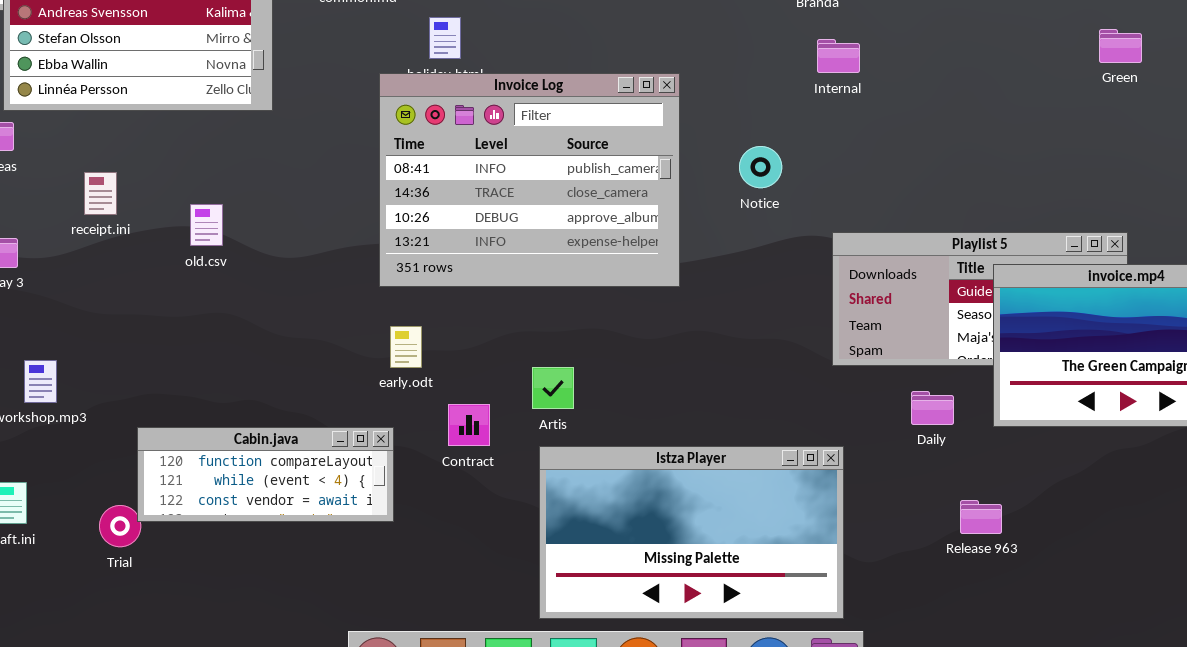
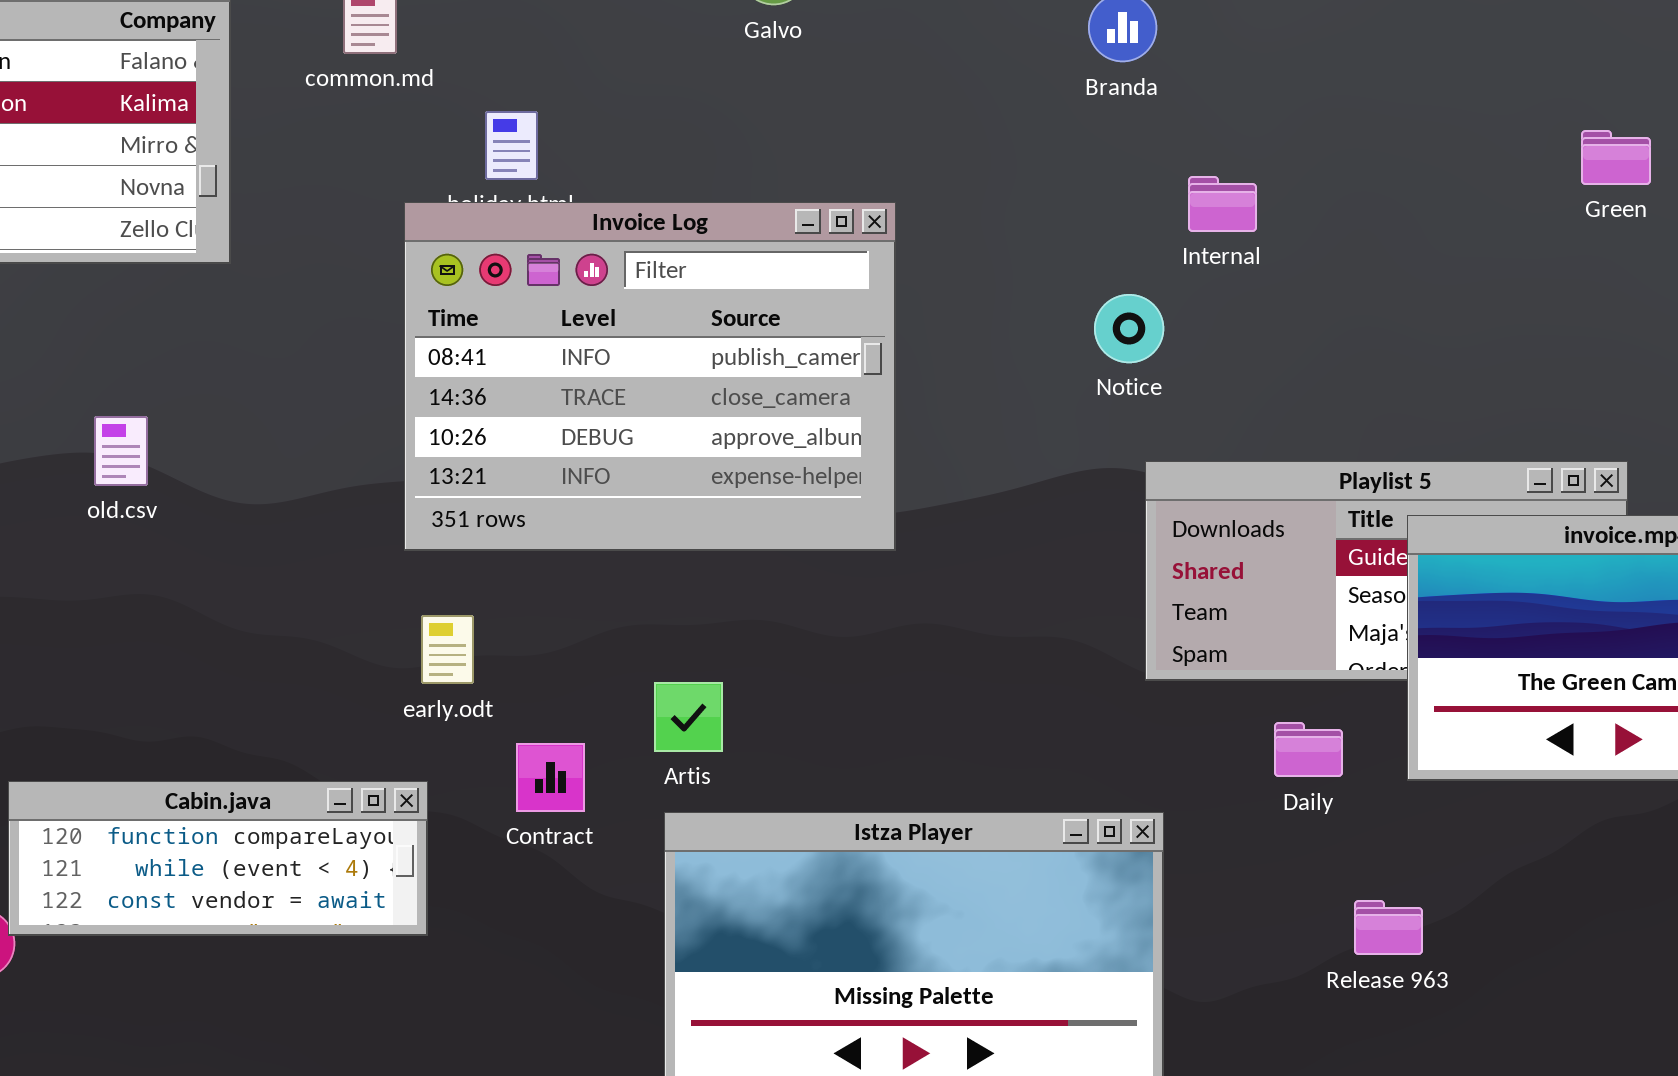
Internal: [817,39,860,73] -> [1188,176,1257,232], moved
Notice: [739,146,782,188] -> [1094,294,1164,363], moved

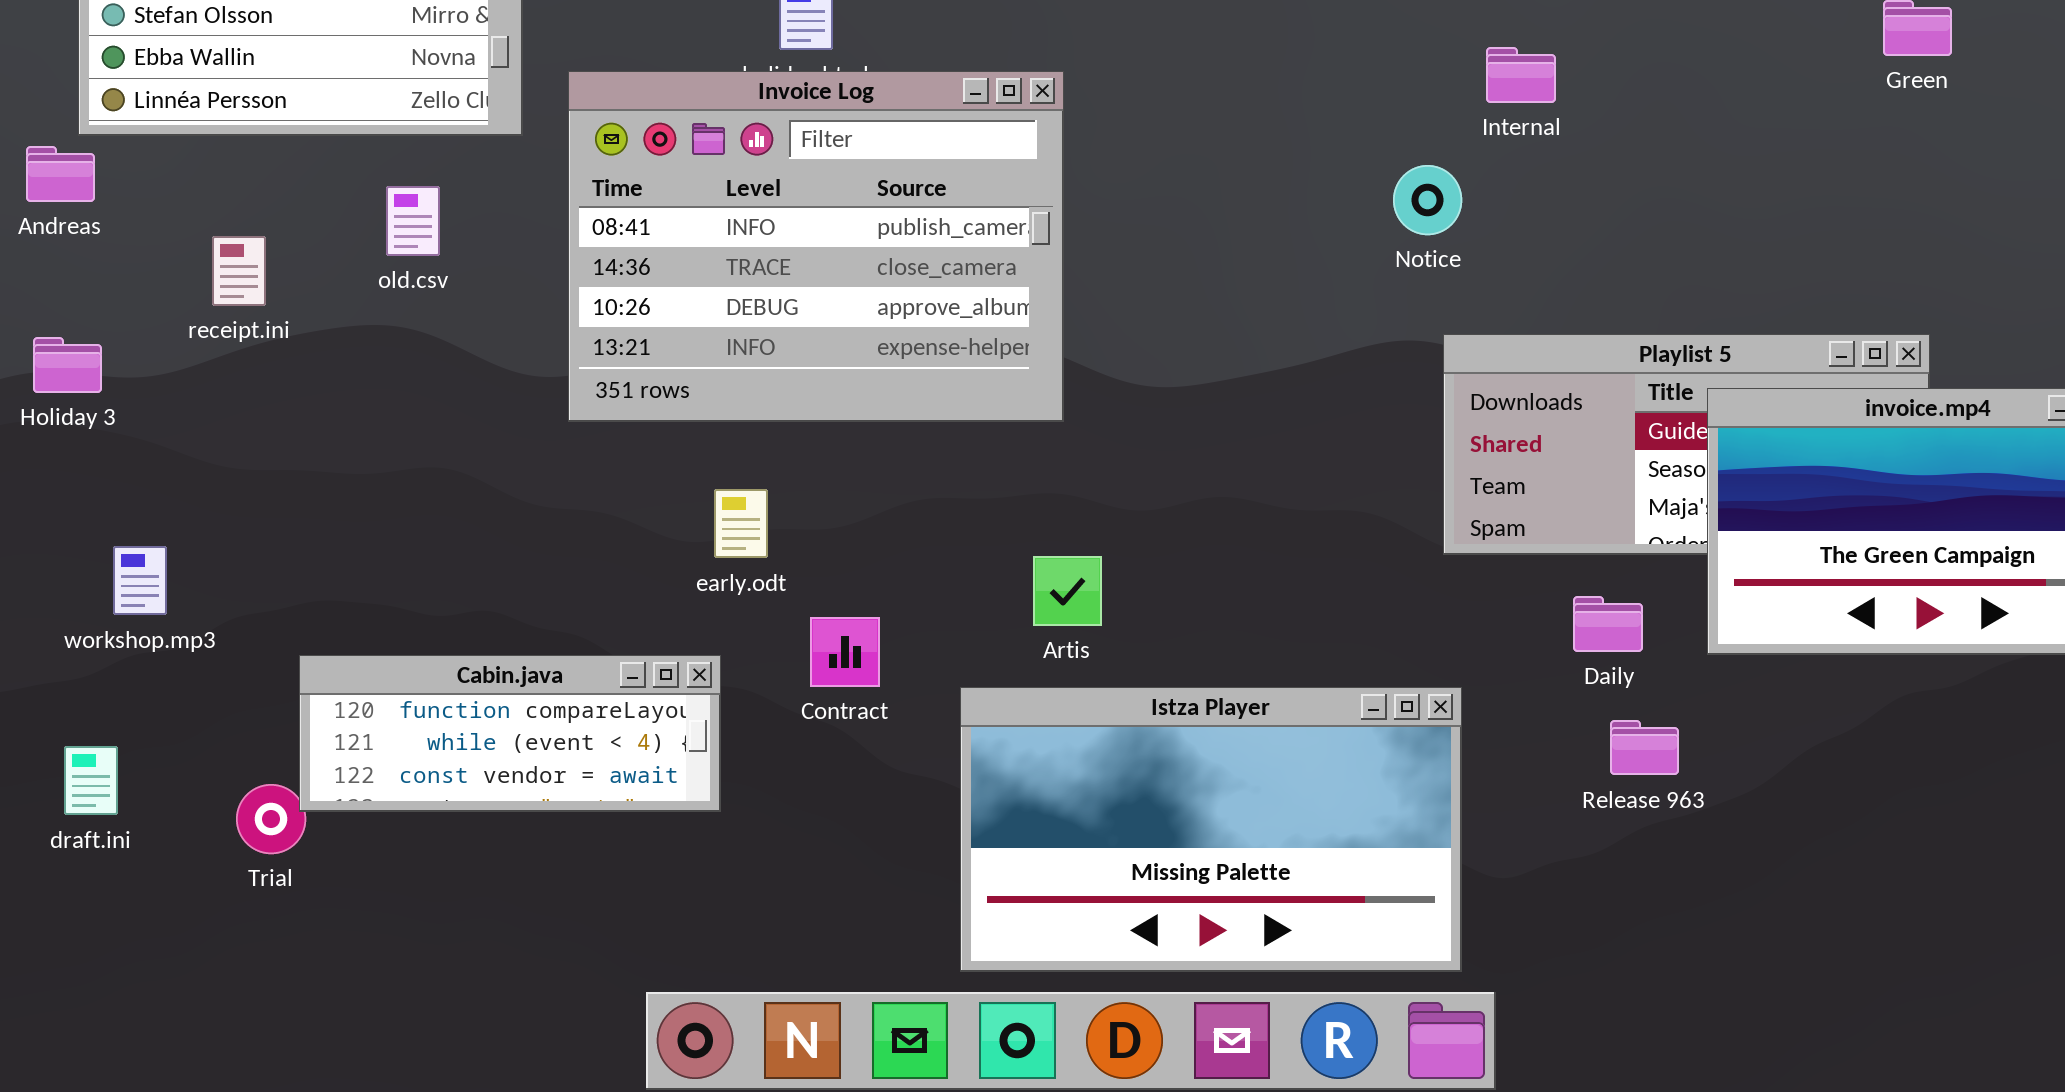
Invoice Log: [404,202,896,551] -> [568,71,1064,422], moved
old.csv: [94,416,148,486] -> [386,186,440,256], moved
Artis: [654,682,723,752] -> [1033,556,1102,626], moved
Release 963: [1354,900,1423,955] -> [1610,720,1679,775], moved

